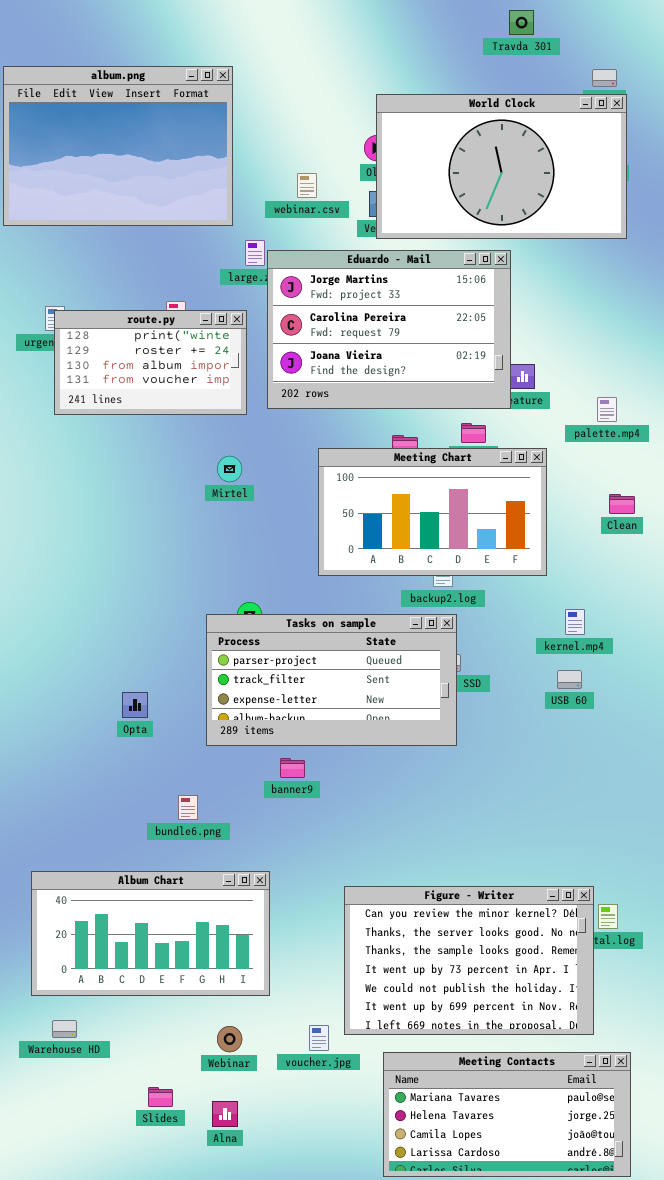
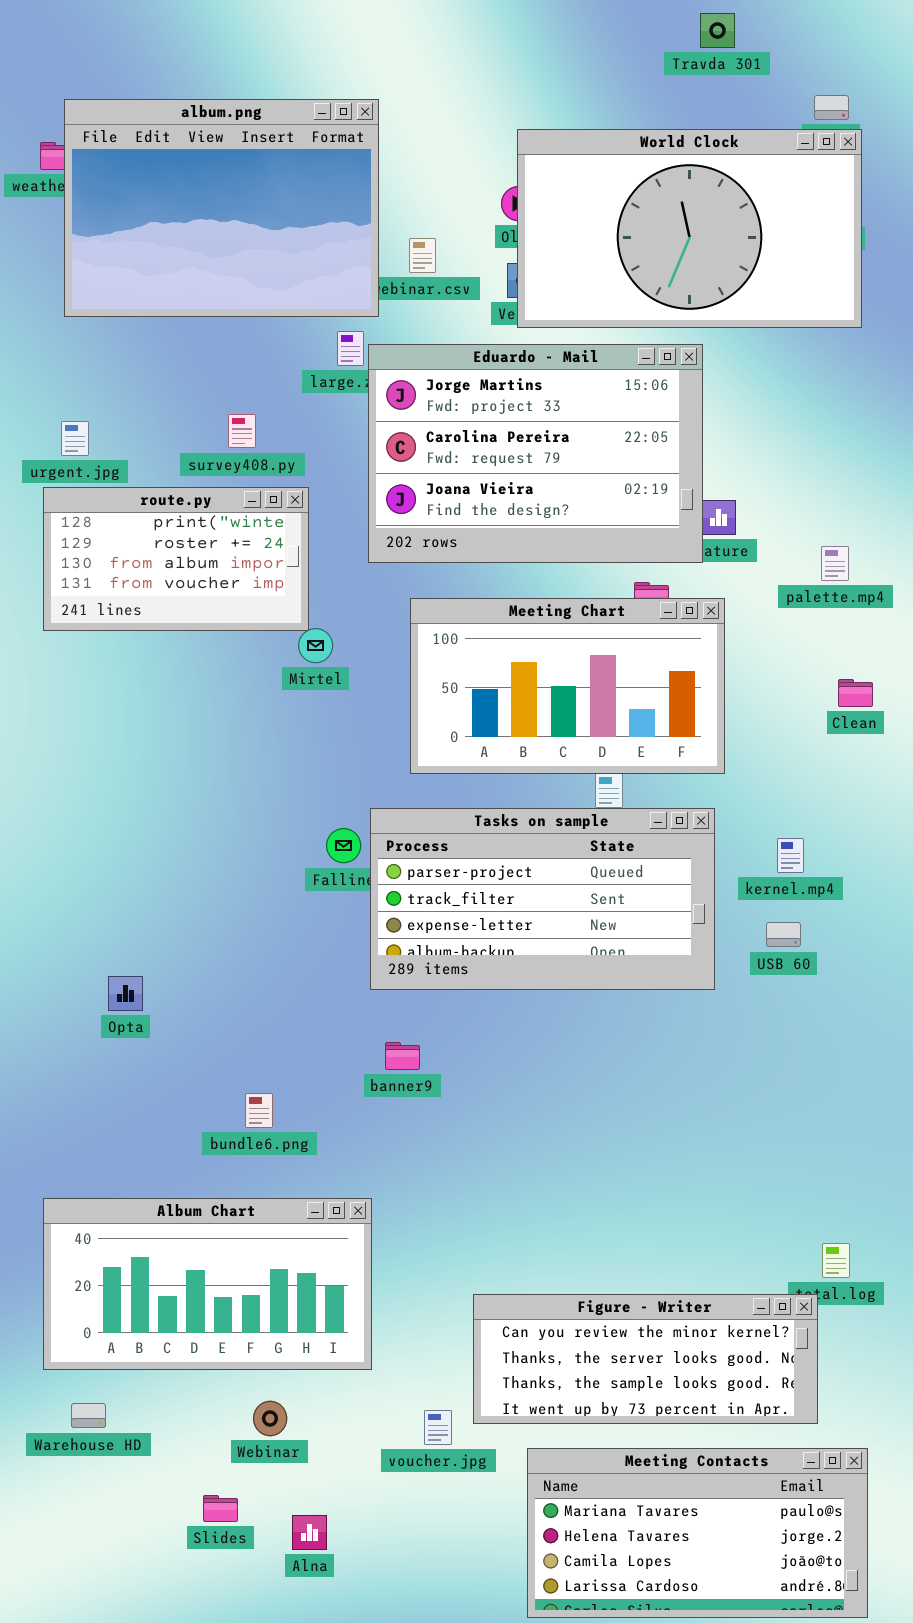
album.png: [3,66,233,226] -> [64,99,379,317], moved
route.py: [54,310,247,415] -> [43,487,309,631], moved
Meeting Chart: [318,448,547,576] -> [410,598,725,774], moved
Tasks on sample: [206,614,457,746] -> [370,808,715,990], moved
Opta: [122,692,148,718] -> [108,976,143,1011], moved
Figure - Writer: [344,886,594,1035] -> [473,1294,818,1424], resized
Webinar: [217,1026,242,1052] -> [253,1401,287,1436], moved

